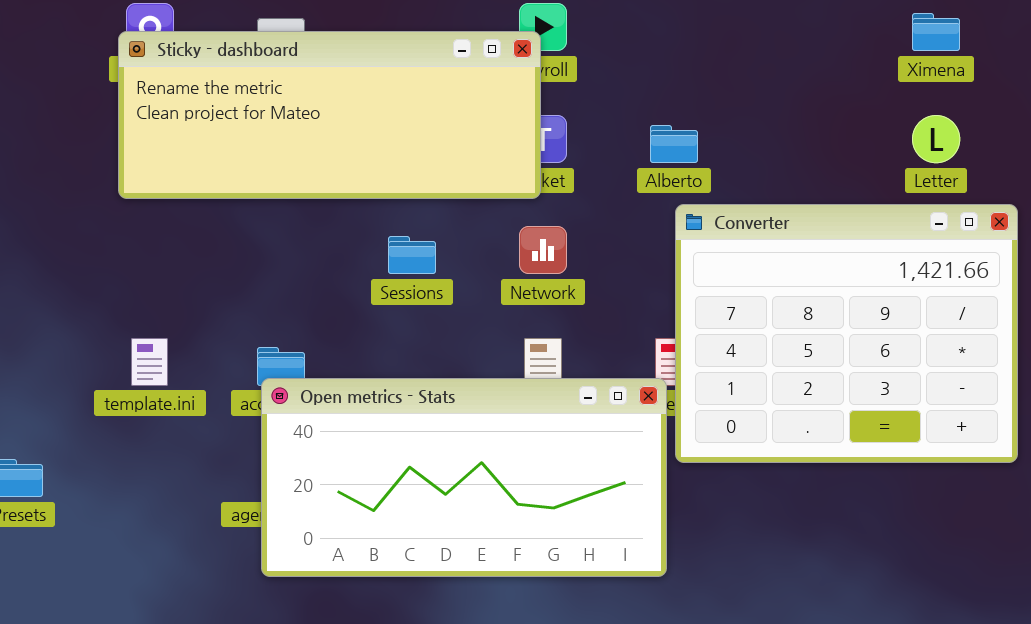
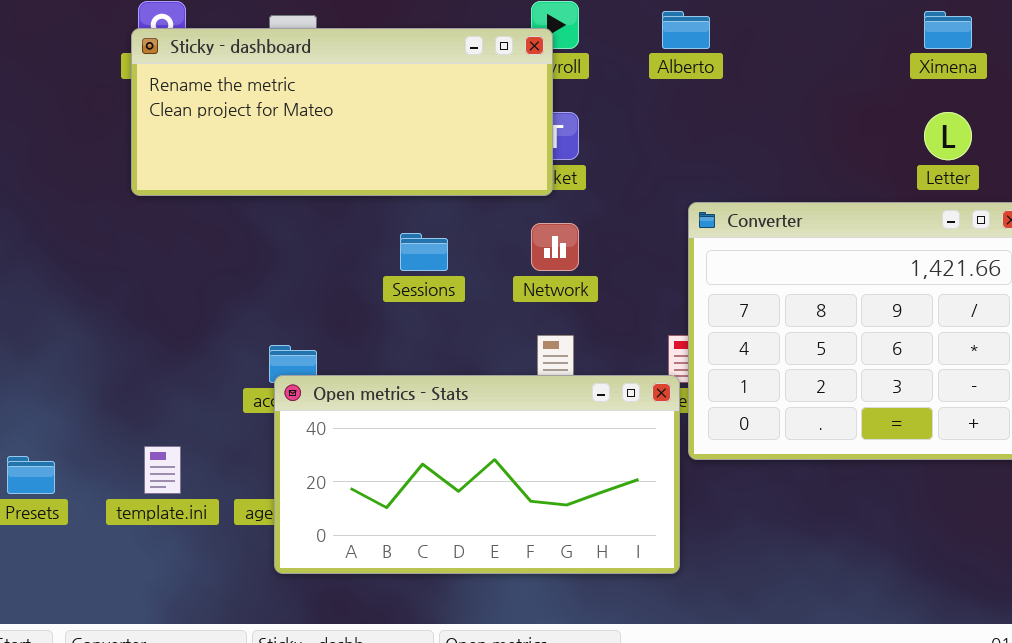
Alberto: [650,125,698,163] -> [662,11,710,49], moved
template.ini: [131,338,168,386] -> [144,446,181,494], moved

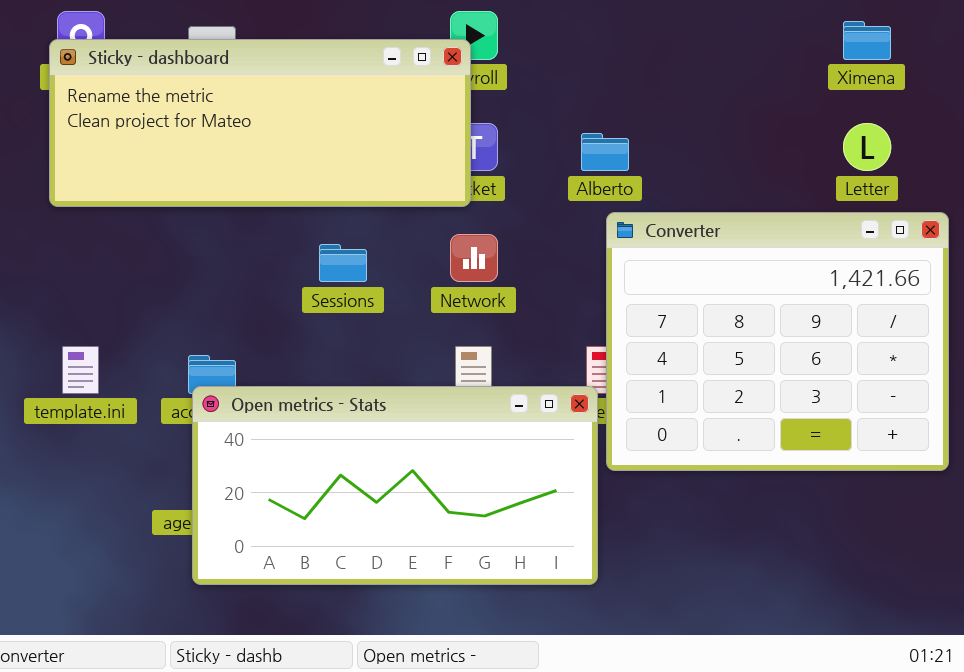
Alberto: [662,11,710,49] -> [581,133,629,171], moved
template.ini: [144,446,181,494] -> [62,346,99,394], moved

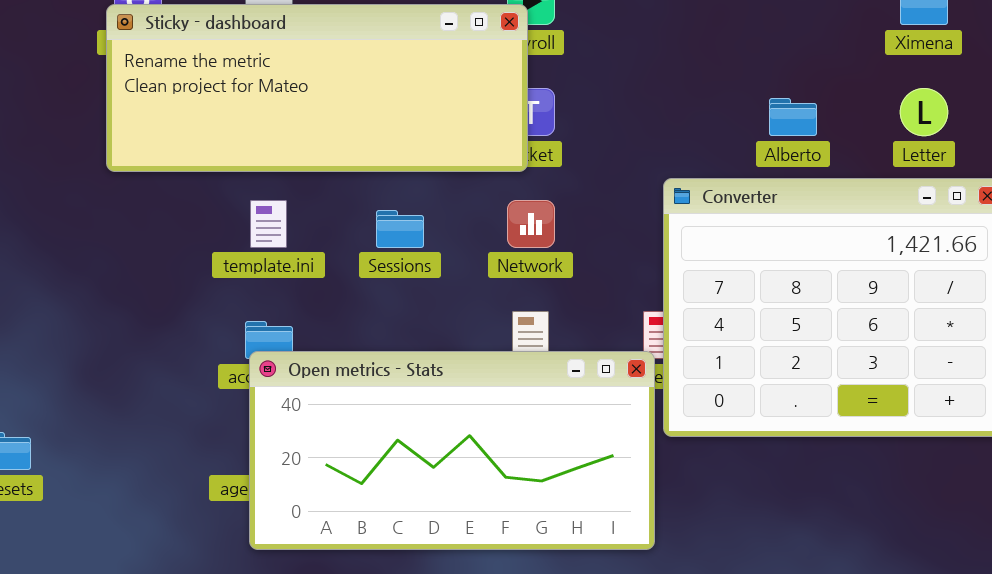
Alberto: [581,133,629,171] -> [769,98,817,136], moved
template.ini: [62,346,99,394] -> [250,200,287,248], moved

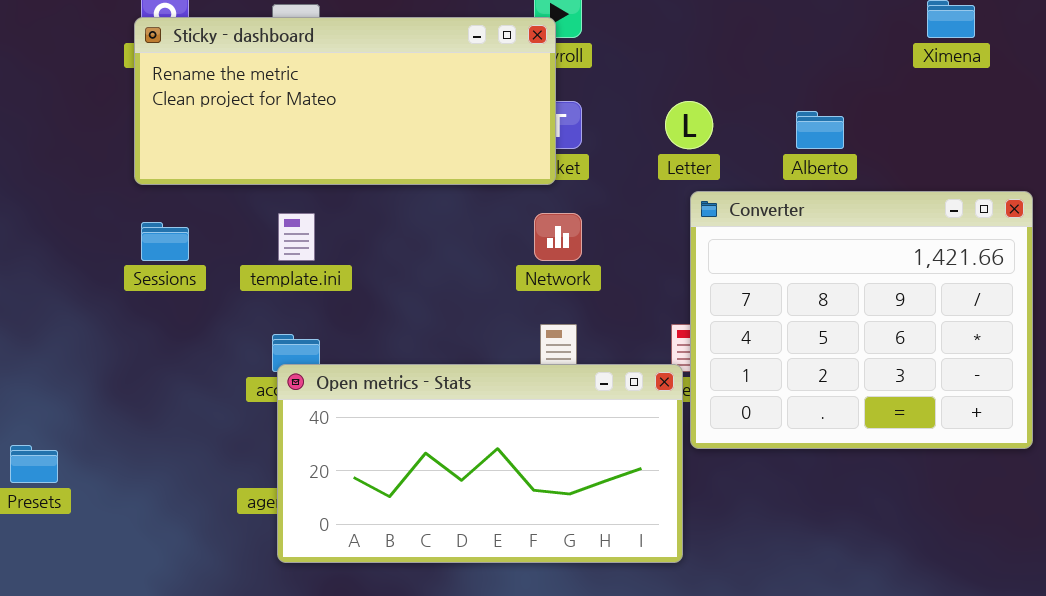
Letter: [900,88,948,136] -> [665,101,713,149], moved
Sessions: [376,210,424,248] -> [141,222,189,261], moved

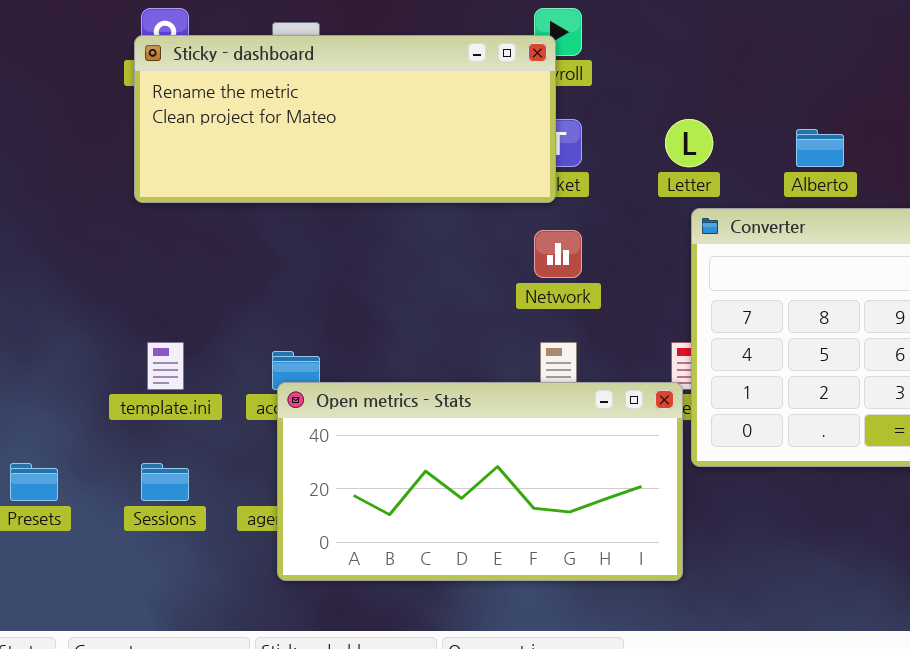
template.ini: [278,213,315,261] -> [147,342,184,390], moved
Sessions: [141,222,189,261] -> [141,463,189,501], moved

